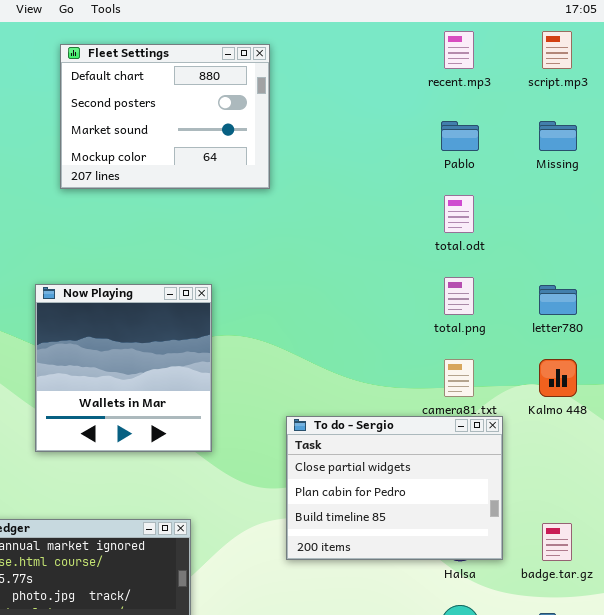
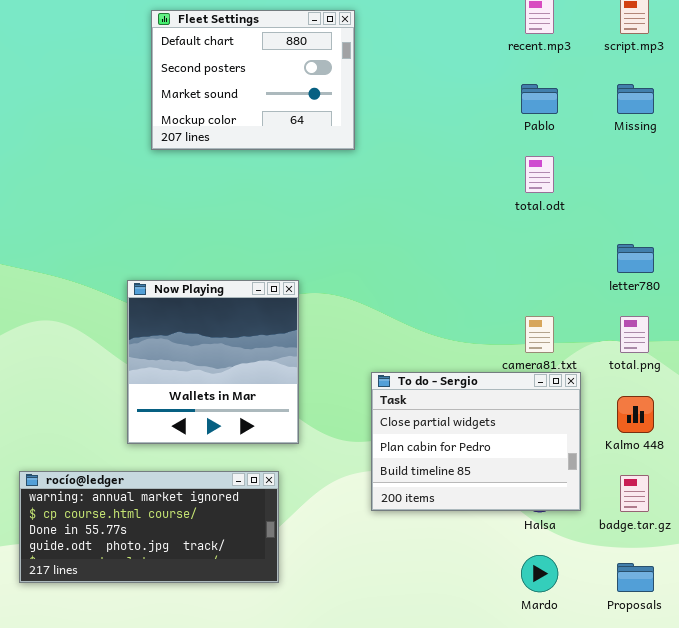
total.png: [444,277,474,315] -> [620,316,649,353], moved
Now Playing: [35,284,212,452] -> [127,280,299,444], moved
Kalmo 448: [539,359,577,397] -> [617,396,654,433], moved

